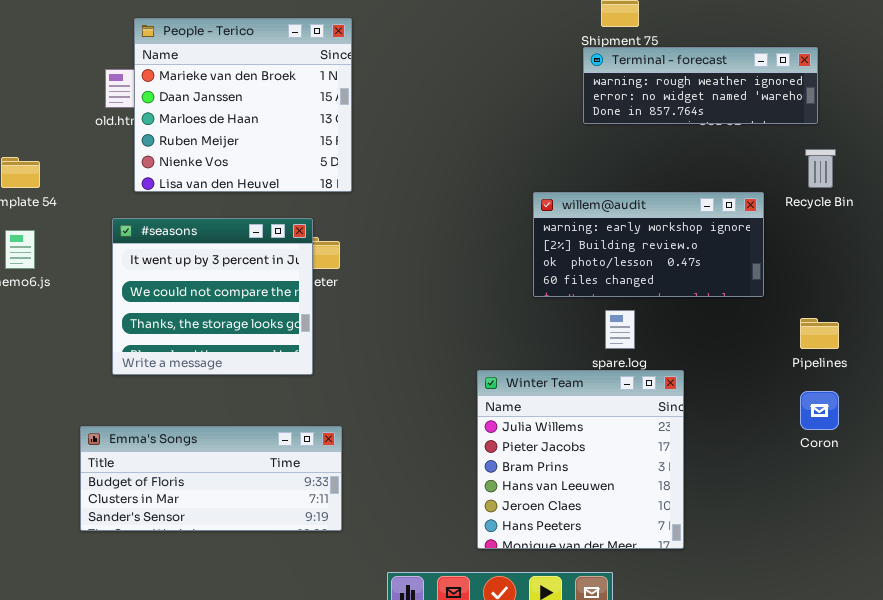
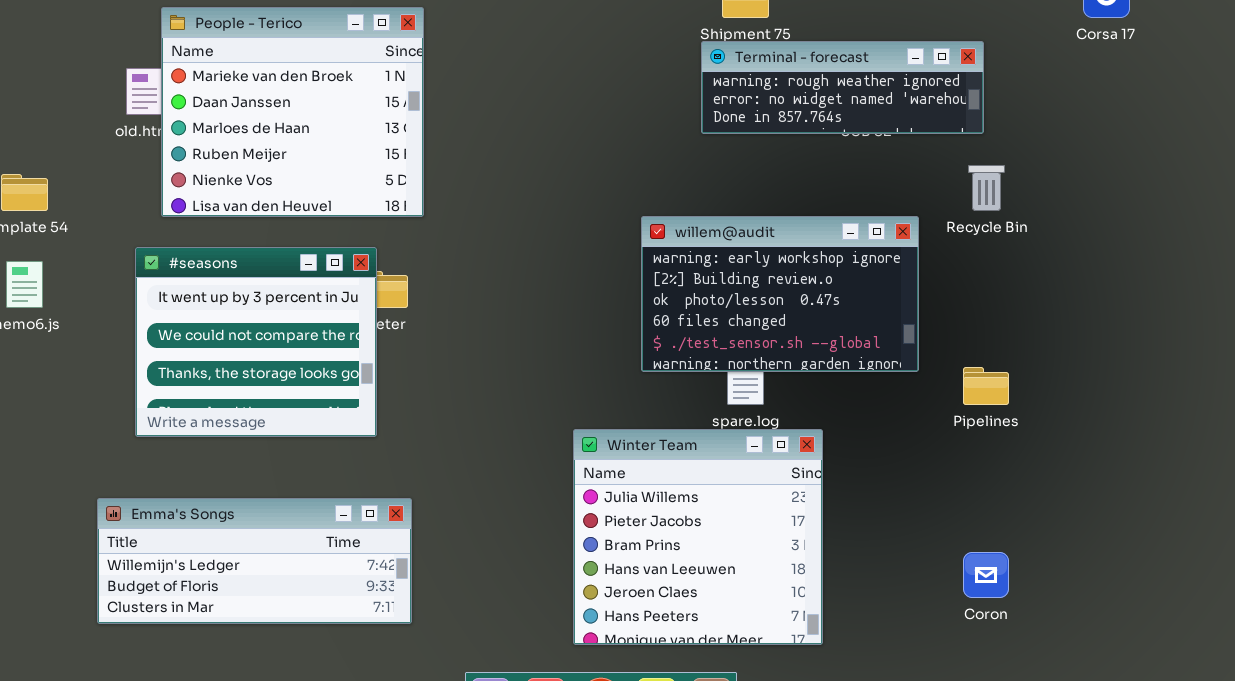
willem@audit: [533,192,764,297] -> [641,216,919,372], resized
Coron: [800,391,839,430] -> [963,552,1009,598], moved
Emma's Songs: [80,426,342,531] -> [97,498,412,624], scrolled up 1 row

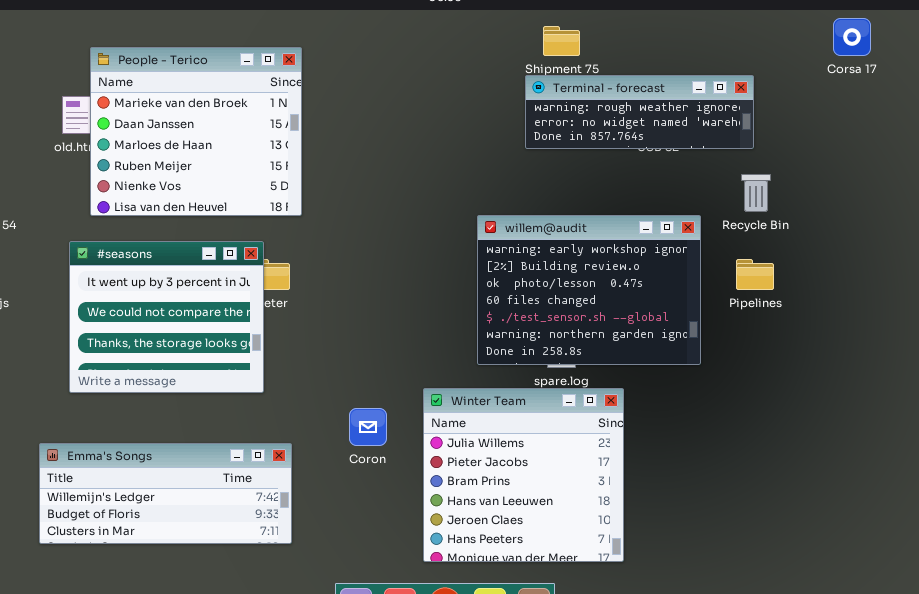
willem@audit: [641,216,919,372] -> [477,215,701,365], resized
Pipelines: [963,367,1009,405] -> [736,259,774,290], moved
Coron: [963,552,1009,598] -> [349,408,387,446], moved

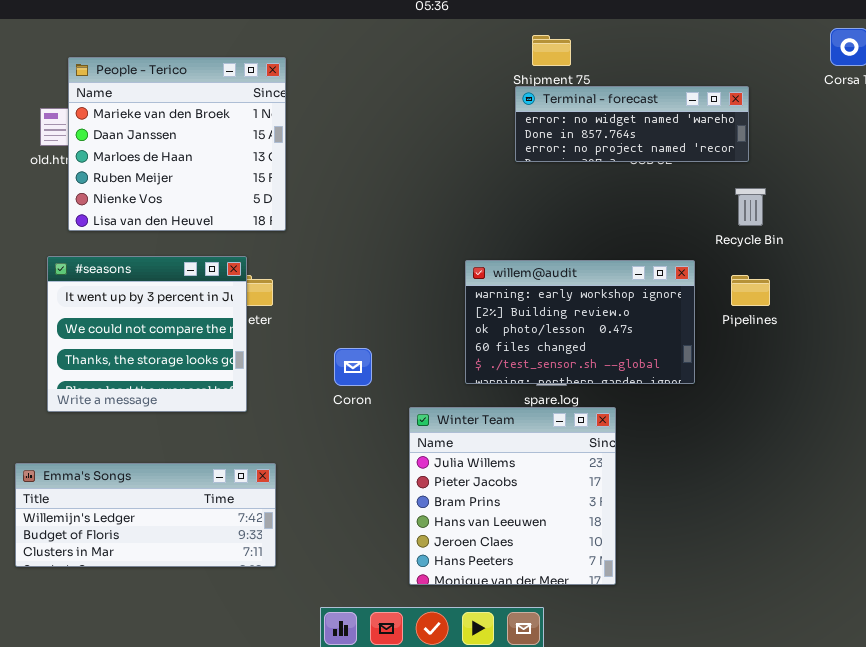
Terminal - forecast: [525,75,754,149] -> [515,86,749,162], scrolled down 1 row
willem@audit: [477,215,701,365] -> [465,260,695,384], resized
Coron: [349,408,387,446] -> [334,348,372,386], moved

